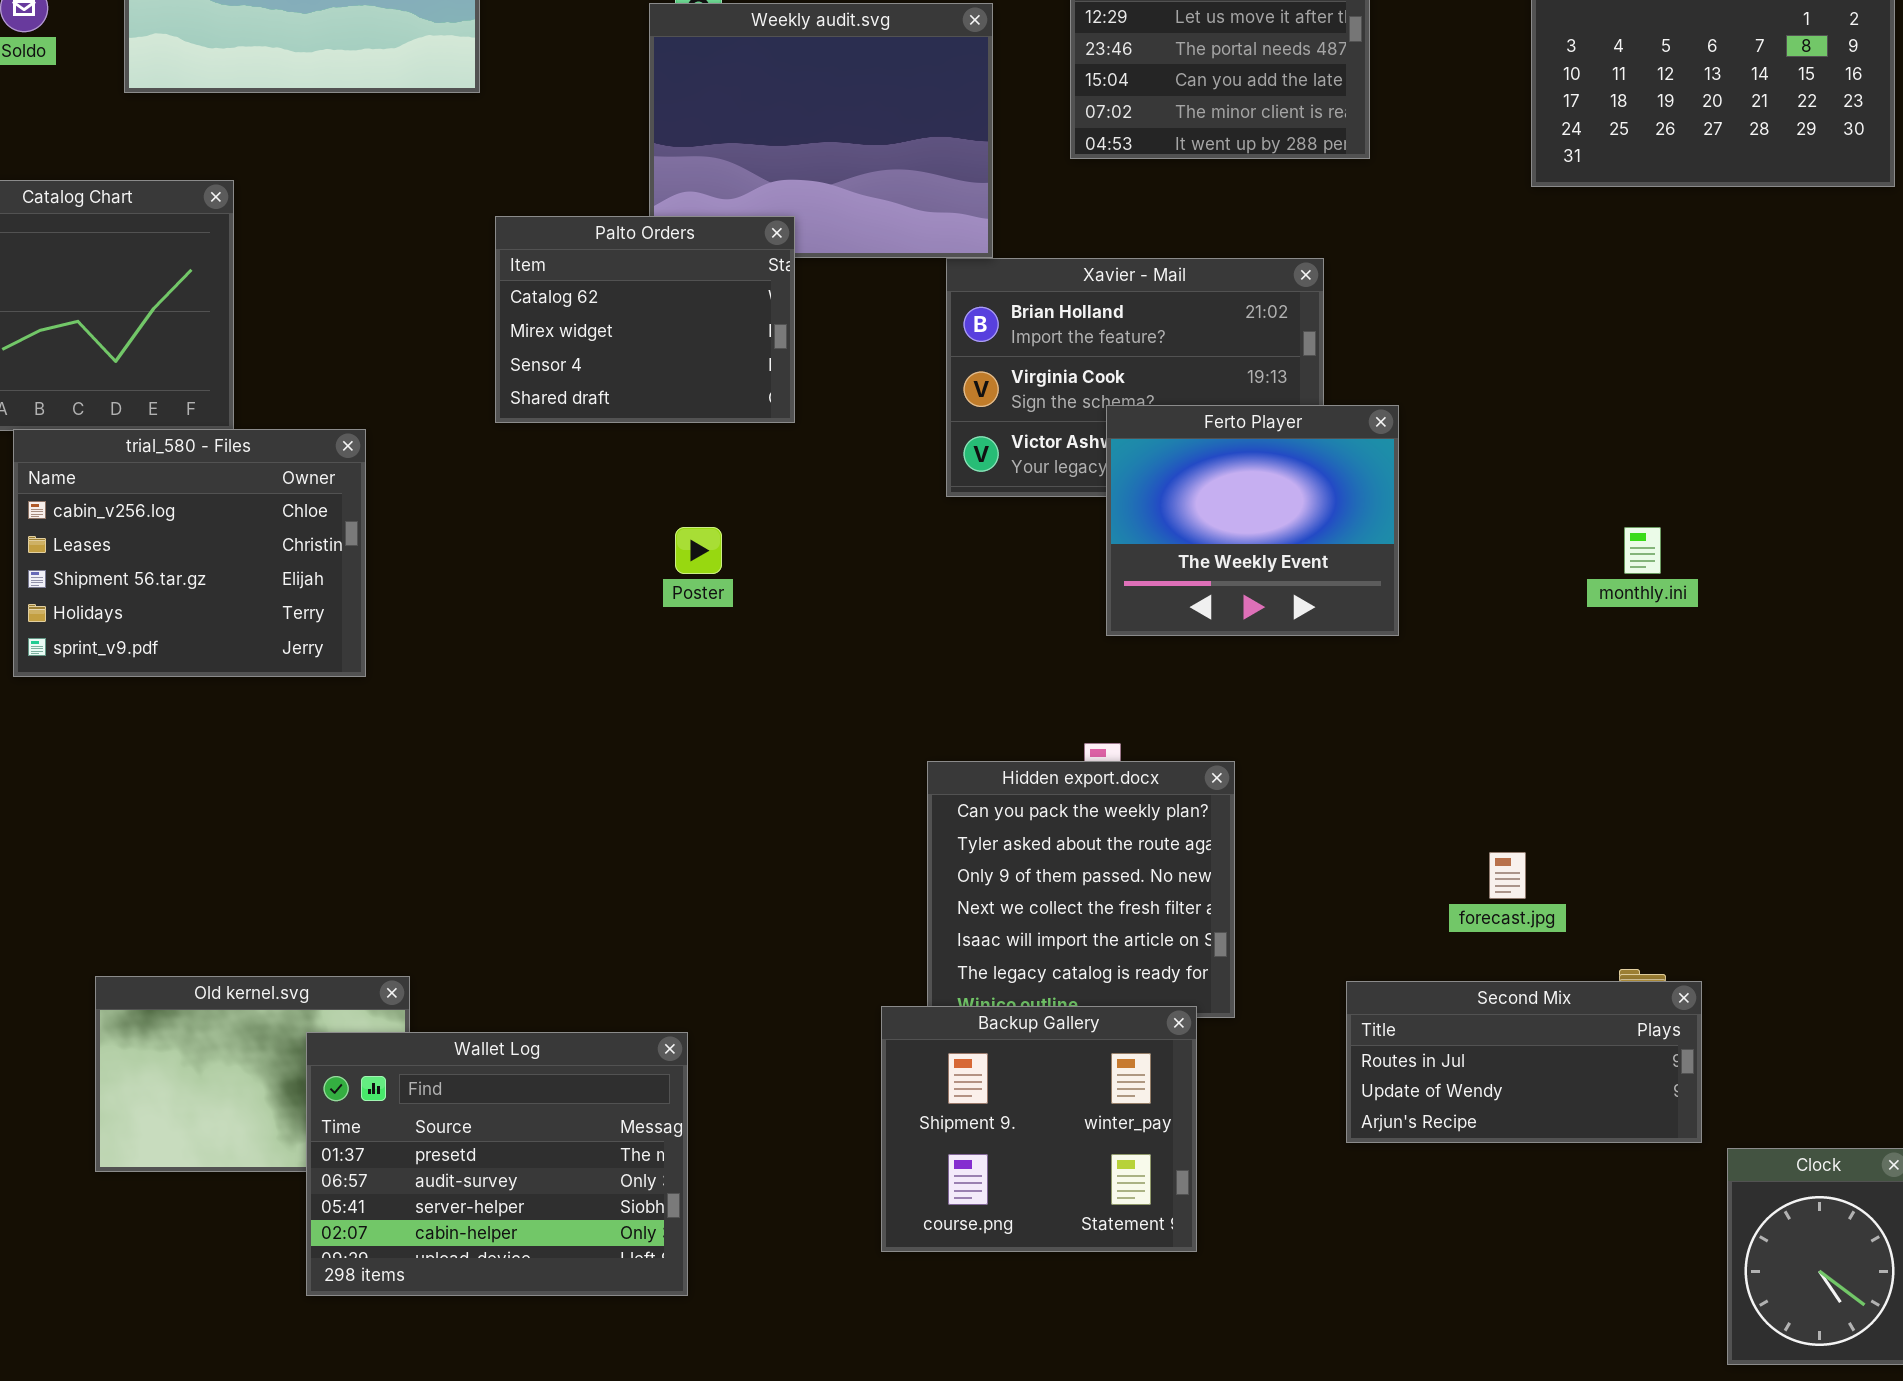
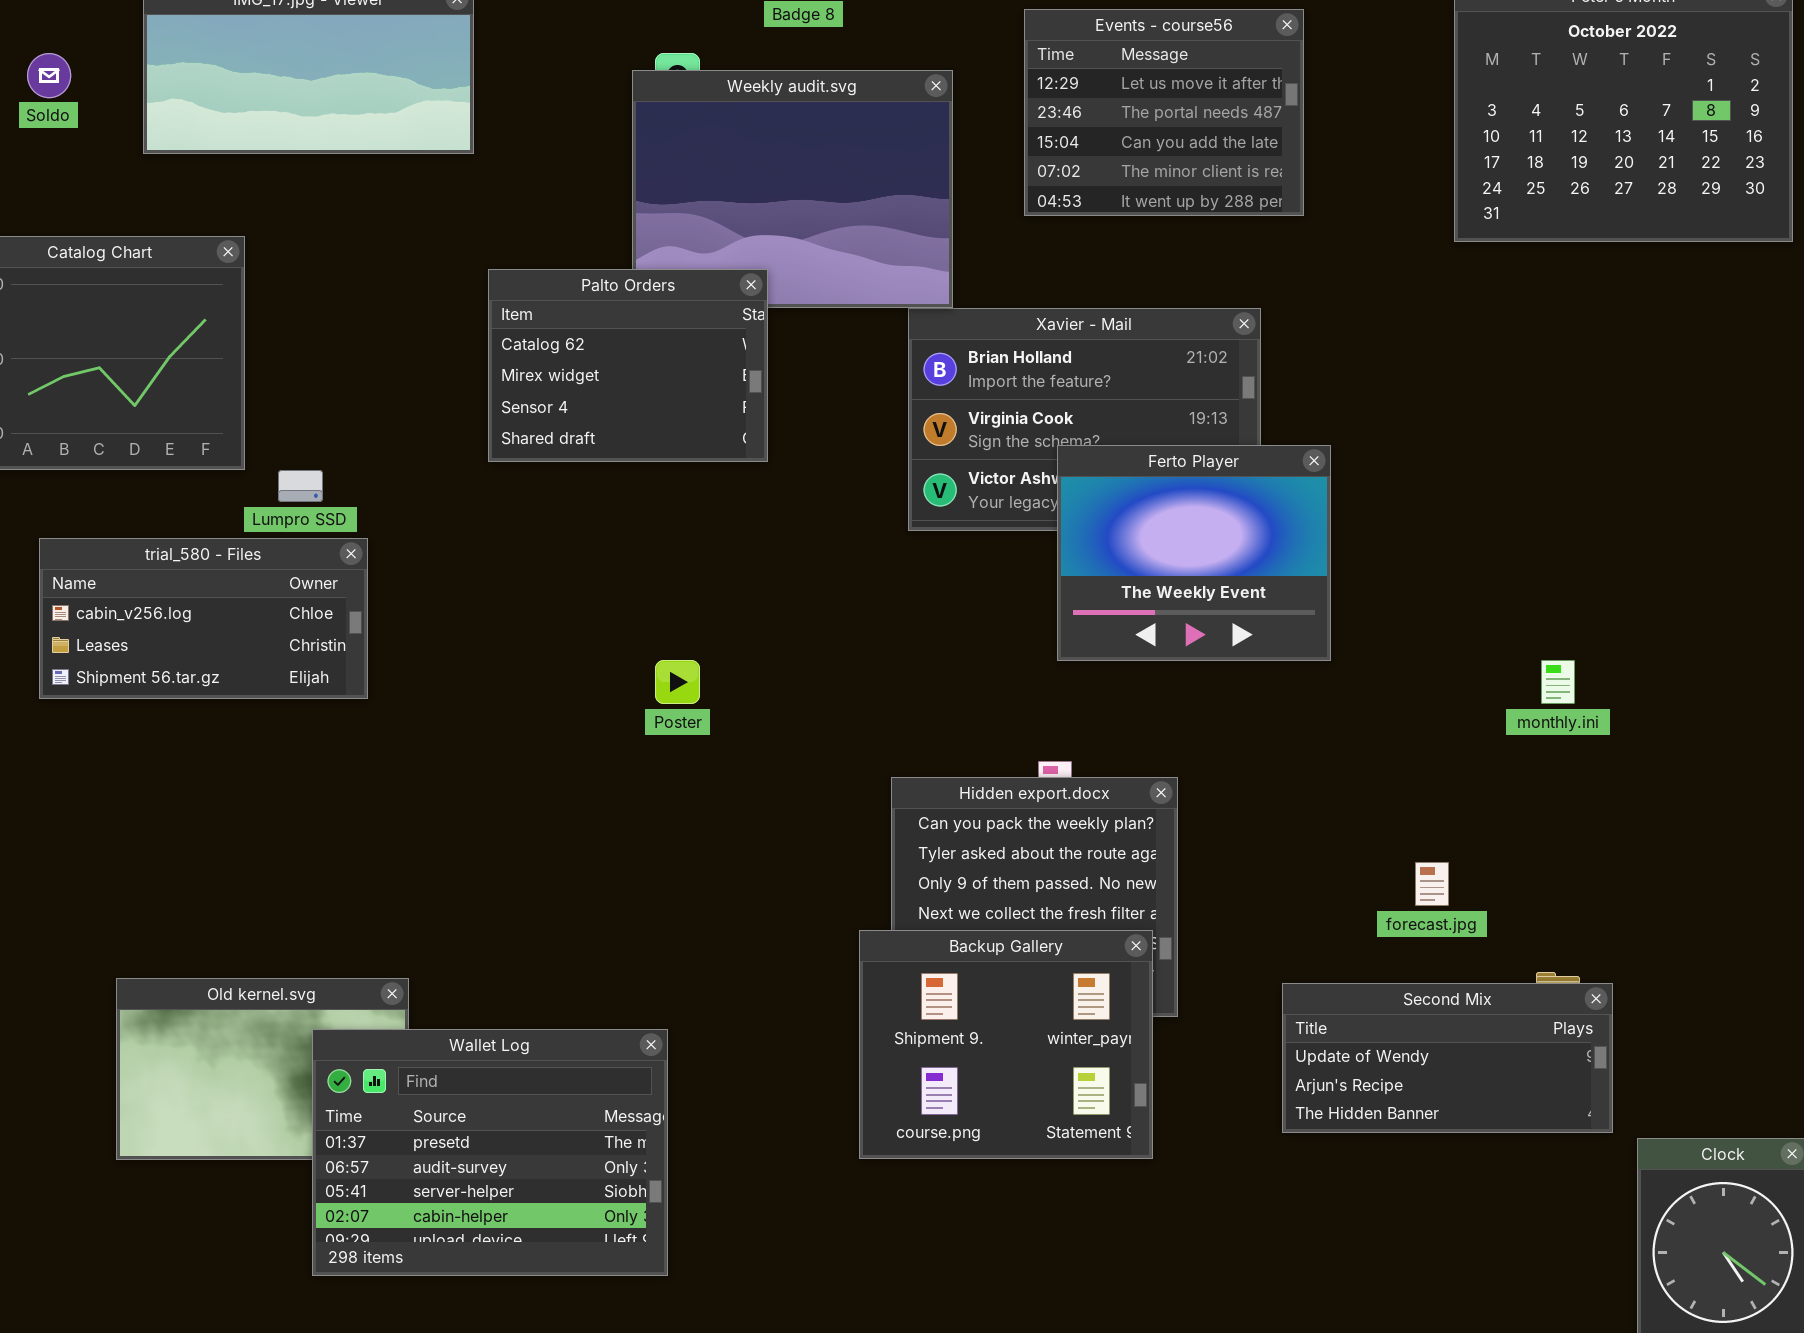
trial_580 - Files: [13,429,366,677] -> [39,538,368,699], resized
Poster: [675,527,722,574] -> [655,660,700,704], moved
monthly.ini: [1624,527,1661,574] -> [1541,660,1575,704], moved
Second Mix: [1346,981,1702,1143] -> [1282,983,1613,1133], scrolled down 1 row
Backup Gallery: [881,1006,1197,1252] -> [859,930,1153,1159], moved

